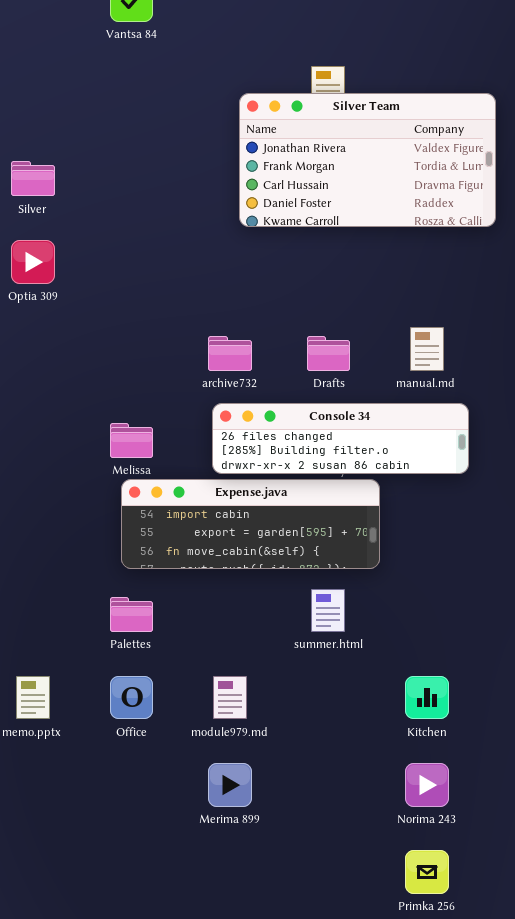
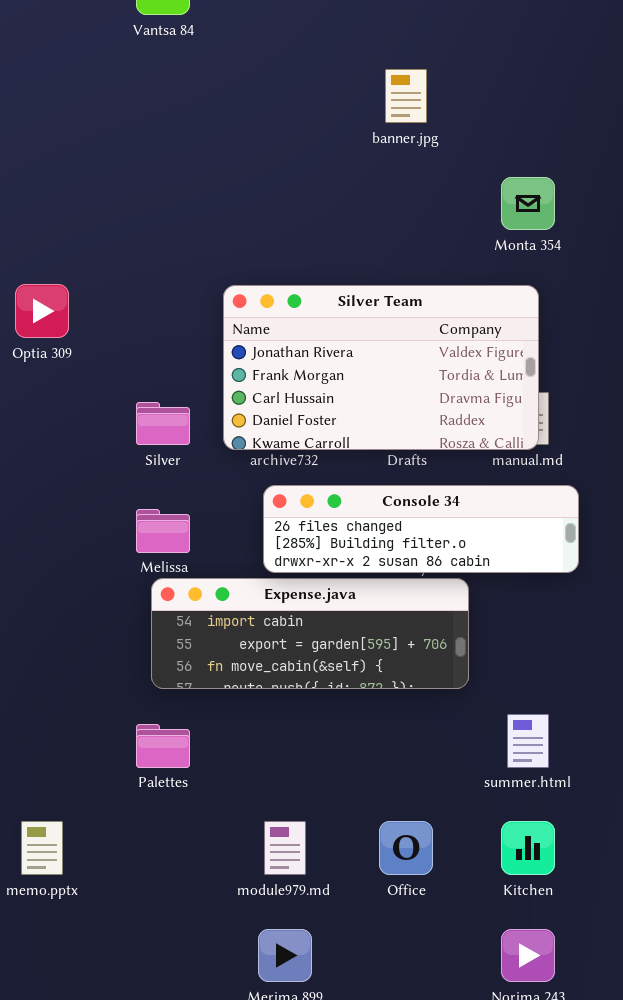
Silver Team: [239,93,496,227] -> [223,285,539,450], moved
Silver: [11,161,55,196] -> [136,402,190,445], moved
summer.html: [311,589,345,632] -> [507,714,549,768], moved
Office: [110,676,153,719] -> [379,821,433,875], moved

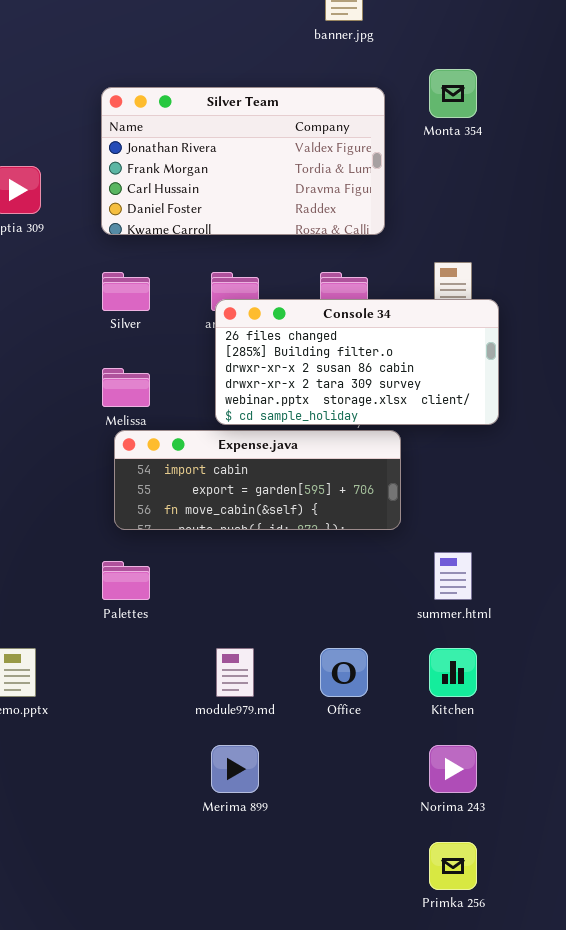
Silver Team: [223,285,539,450] -> [101,87,385,235], moved
Console 34: [263,485,579,573] -> [215,299,499,425], resized

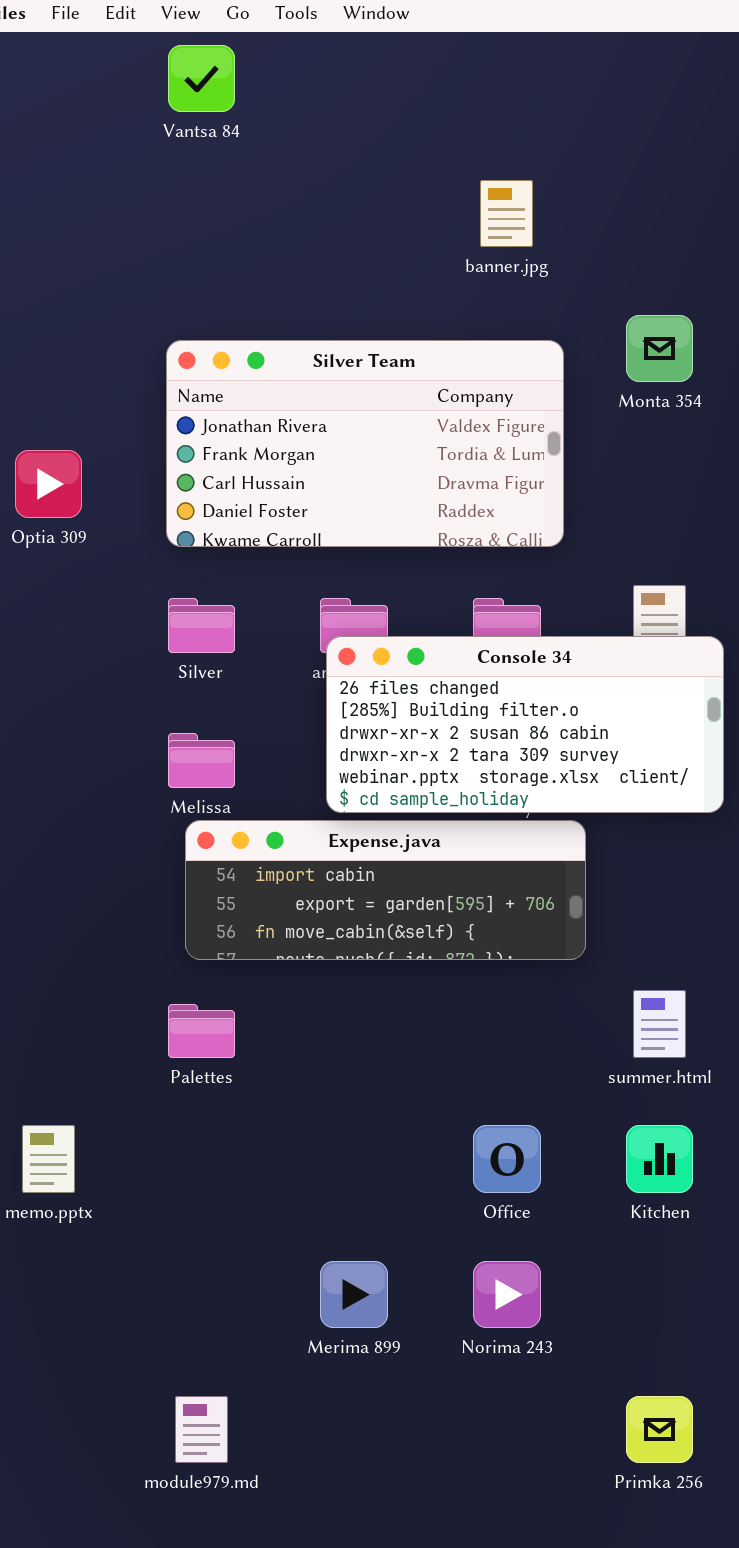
module979.md: [216,648,254,697] -> [175,1396,228,1463], moved
Norima 243: [429,745,477,793] -> [473,1261,541,1328], moved

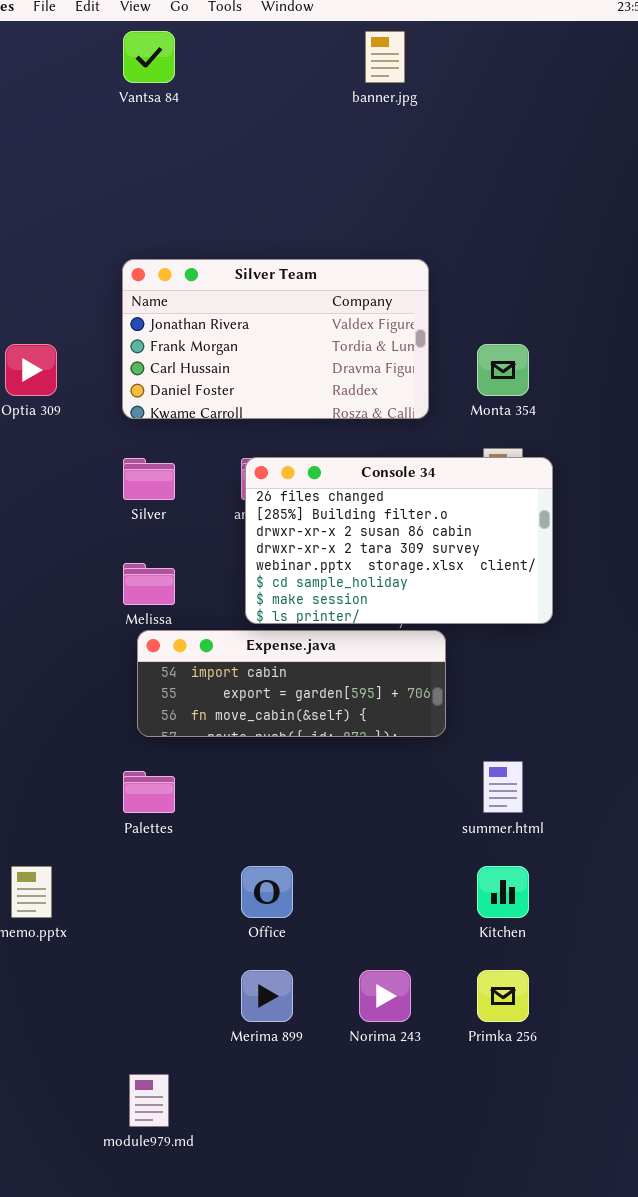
banner.jpg: [480,180,533,247] -> [365,31,405,83], moved
Monta 354: [626,315,693,382] -> [477,344,529,396], moved
Console 34: [326,636,724,813] -> [245,457,553,624], resized
Office: [473,1125,541,1193] -> [241,866,293,918], moved
Primka 256: [626,1396,693,1463] -> [477,970,529,1022], moved

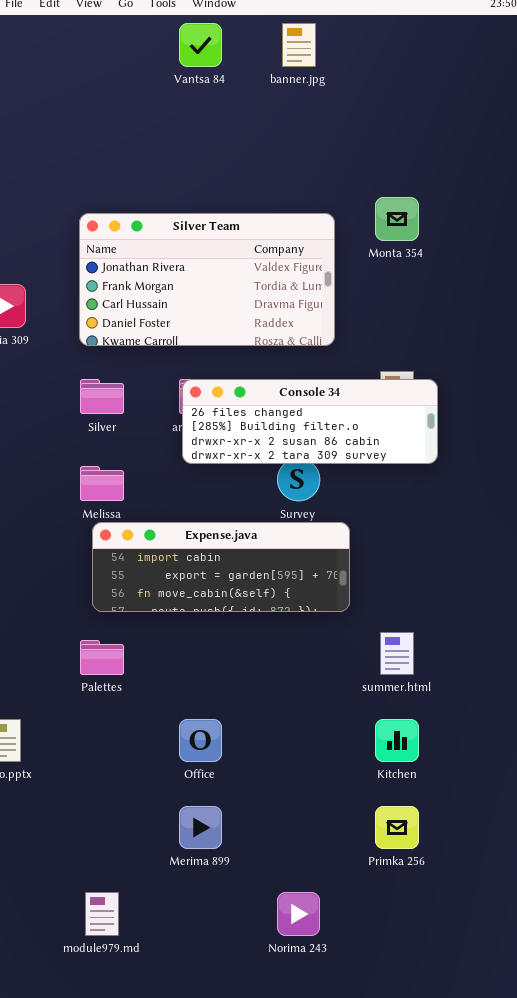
Vantsa 84: [123,31,175,83] -> [179,23,222,67], moved
Monta 354: [477,344,529,396] -> [375,197,419,241], moved
Console 34: [245,457,553,624] -> [182,379,438,464], resized
Norima 243: [359,970,411,1022] -> [277,892,320,936], moved

